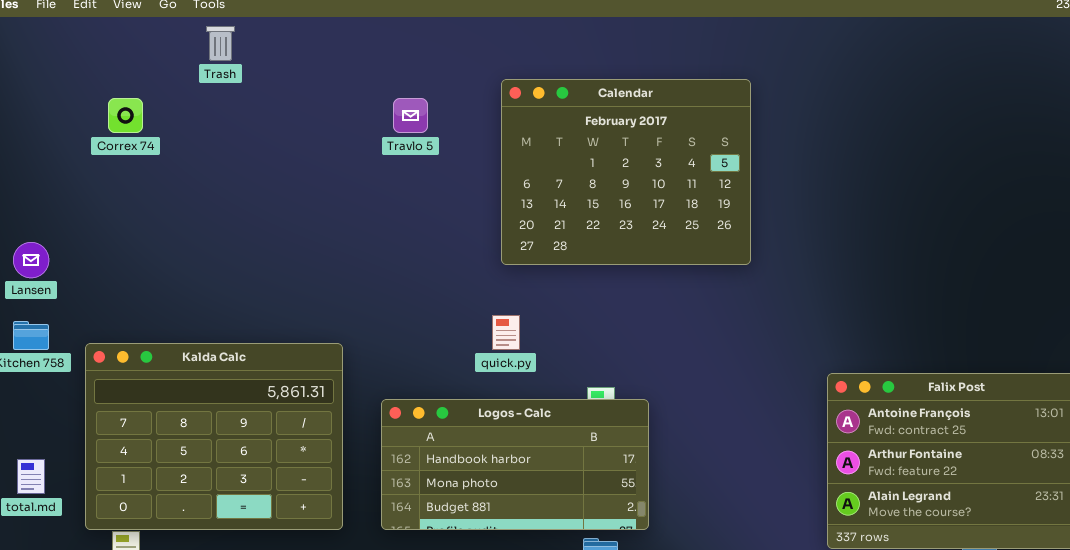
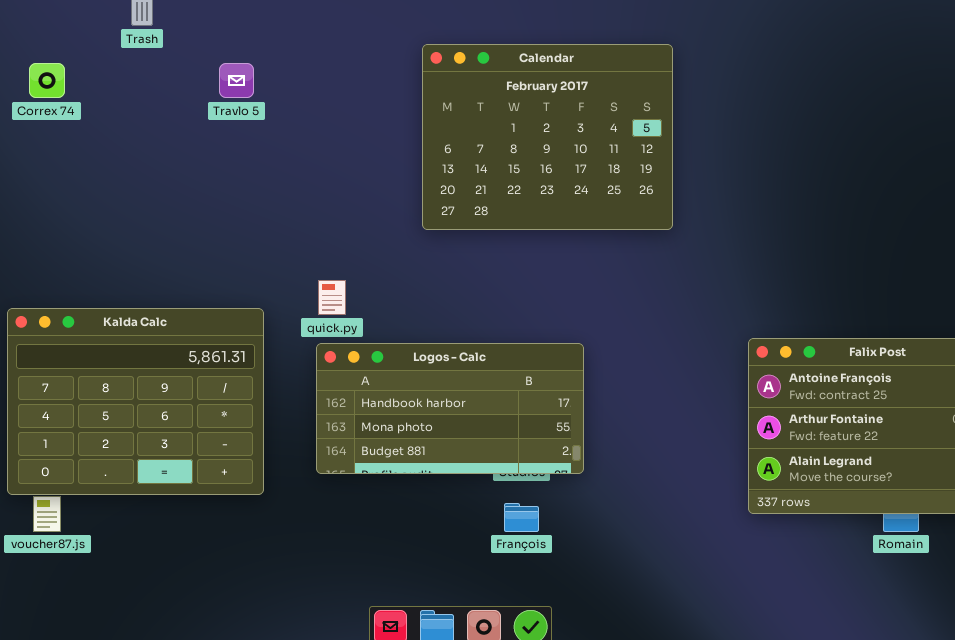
Travlo 5: [393,98,428,133] -> [219,63,254,98], moved
quick.py: [492,315,520,350] -> [318,280,346,315], moved
Logos - Calc: [381,399,649,530] -> [316,343,584,474], moved

